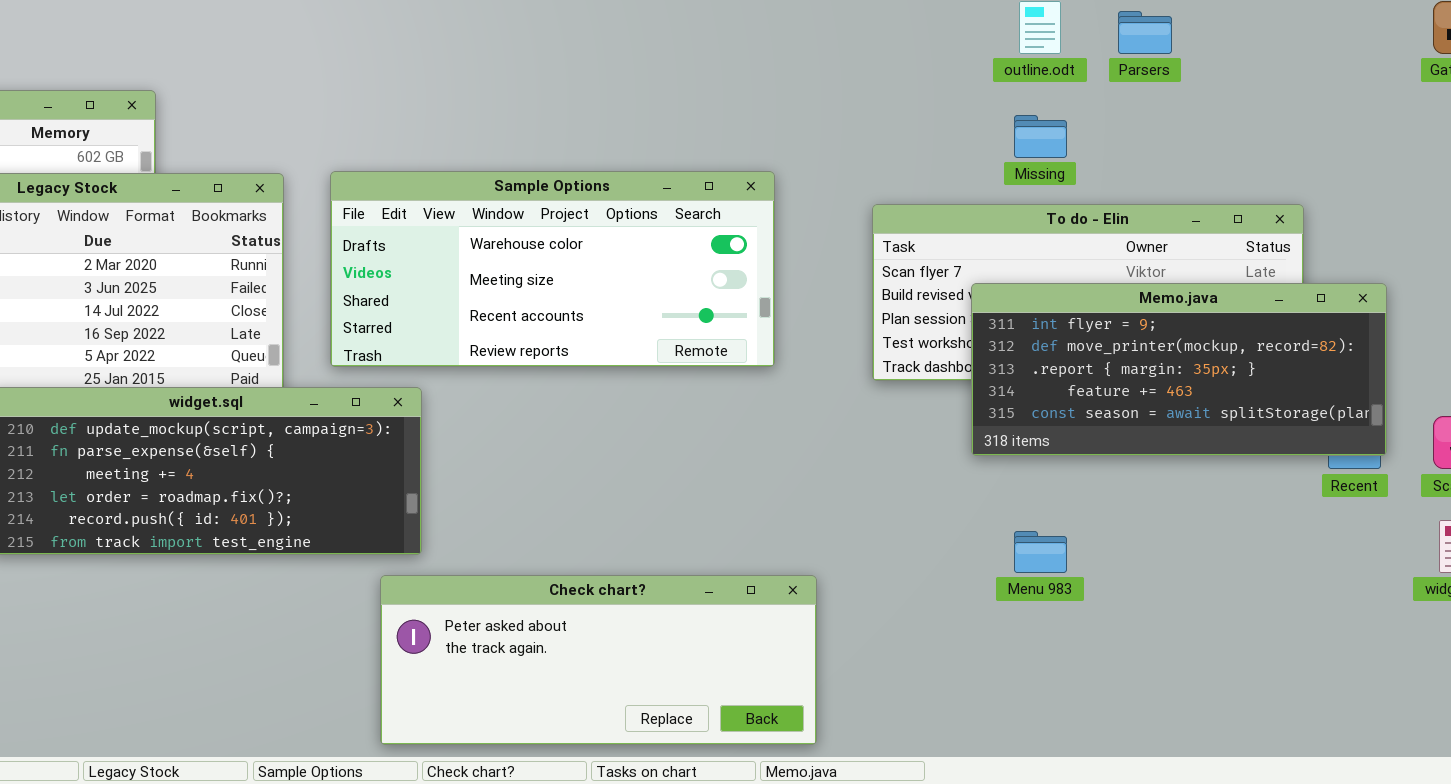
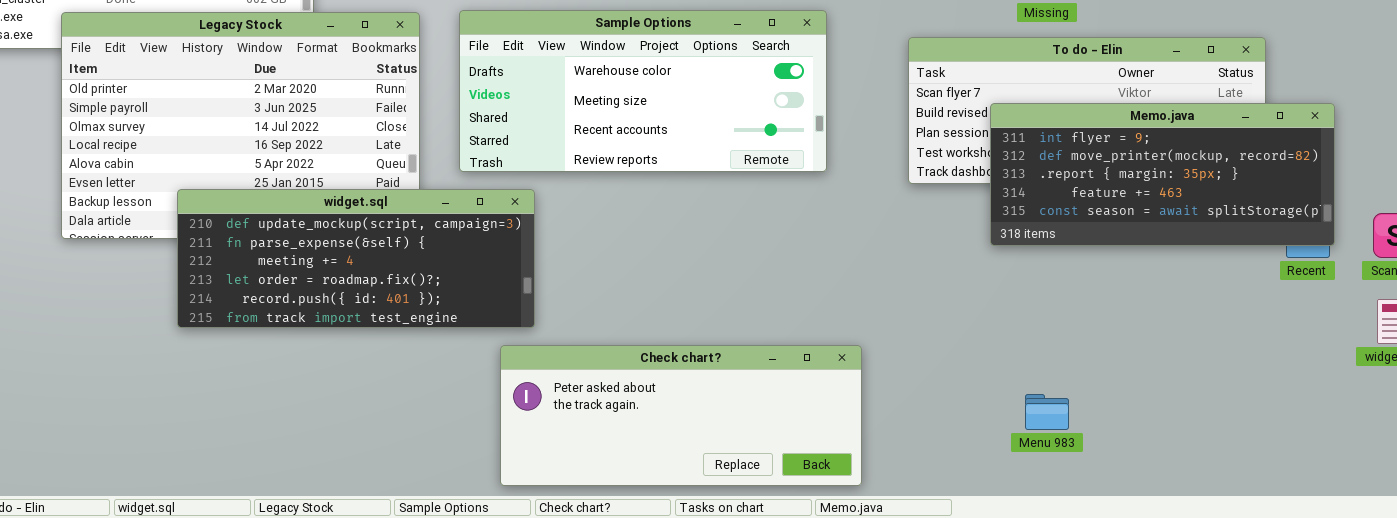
Menu 983: [1014,531,1067,573] -> [1025,394,1069,430], moved

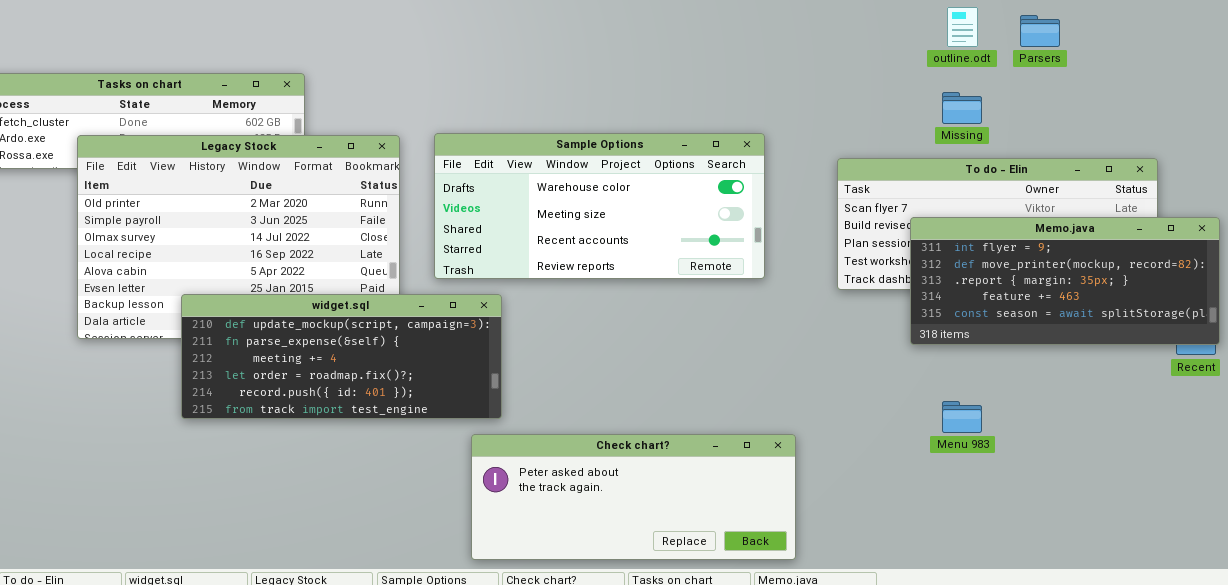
Menu 983: [1025,394,1069,430] -> [942,401,982,433], moved

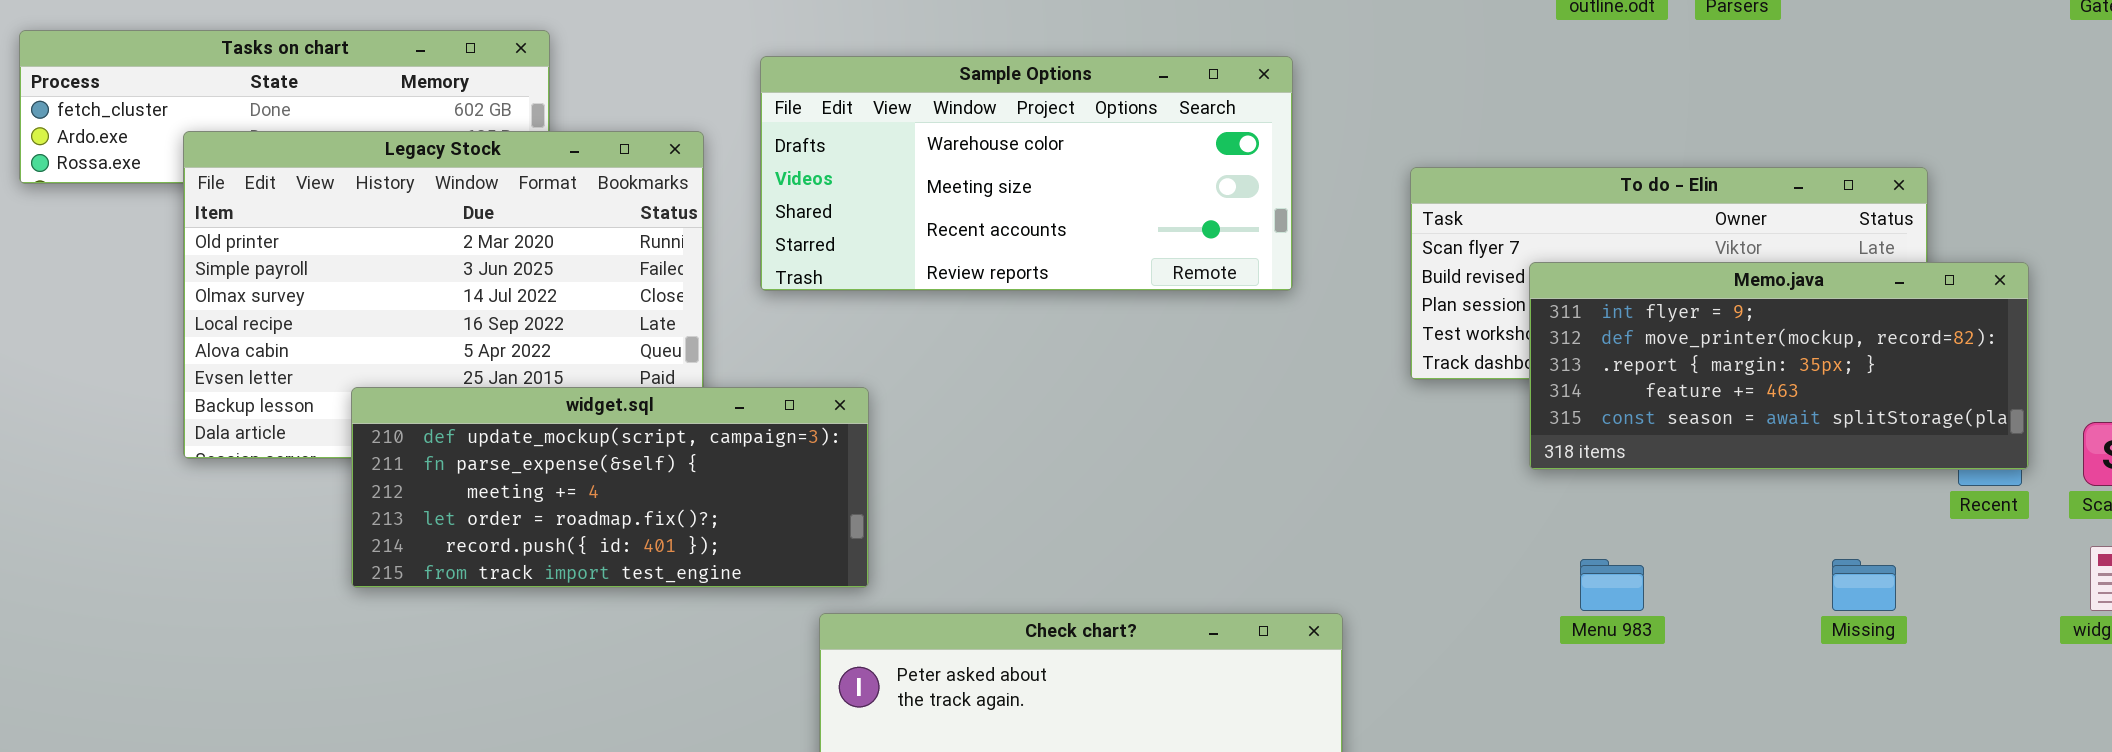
Missing: [942,92,982,124] -> [1832,559,1896,611], moved
Sample Options: [434,133,765,279] -> [760,56,1293,291], moved

